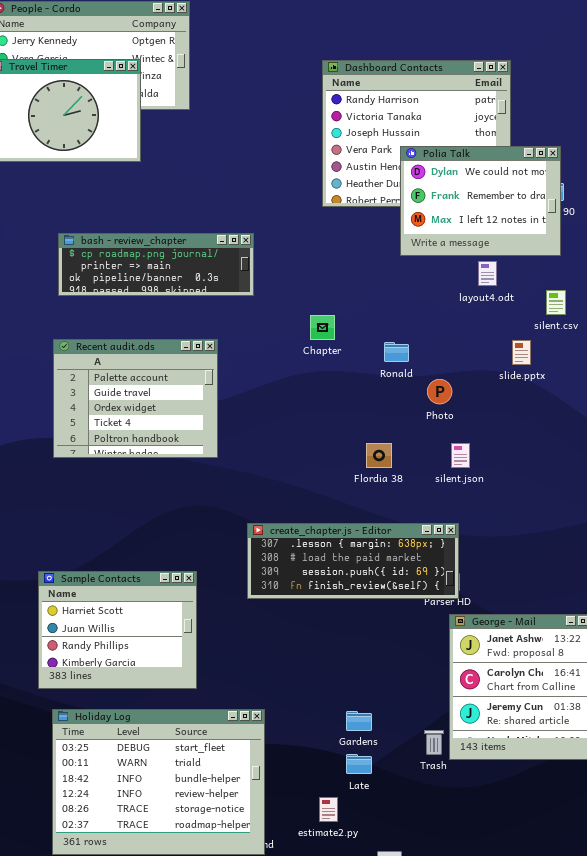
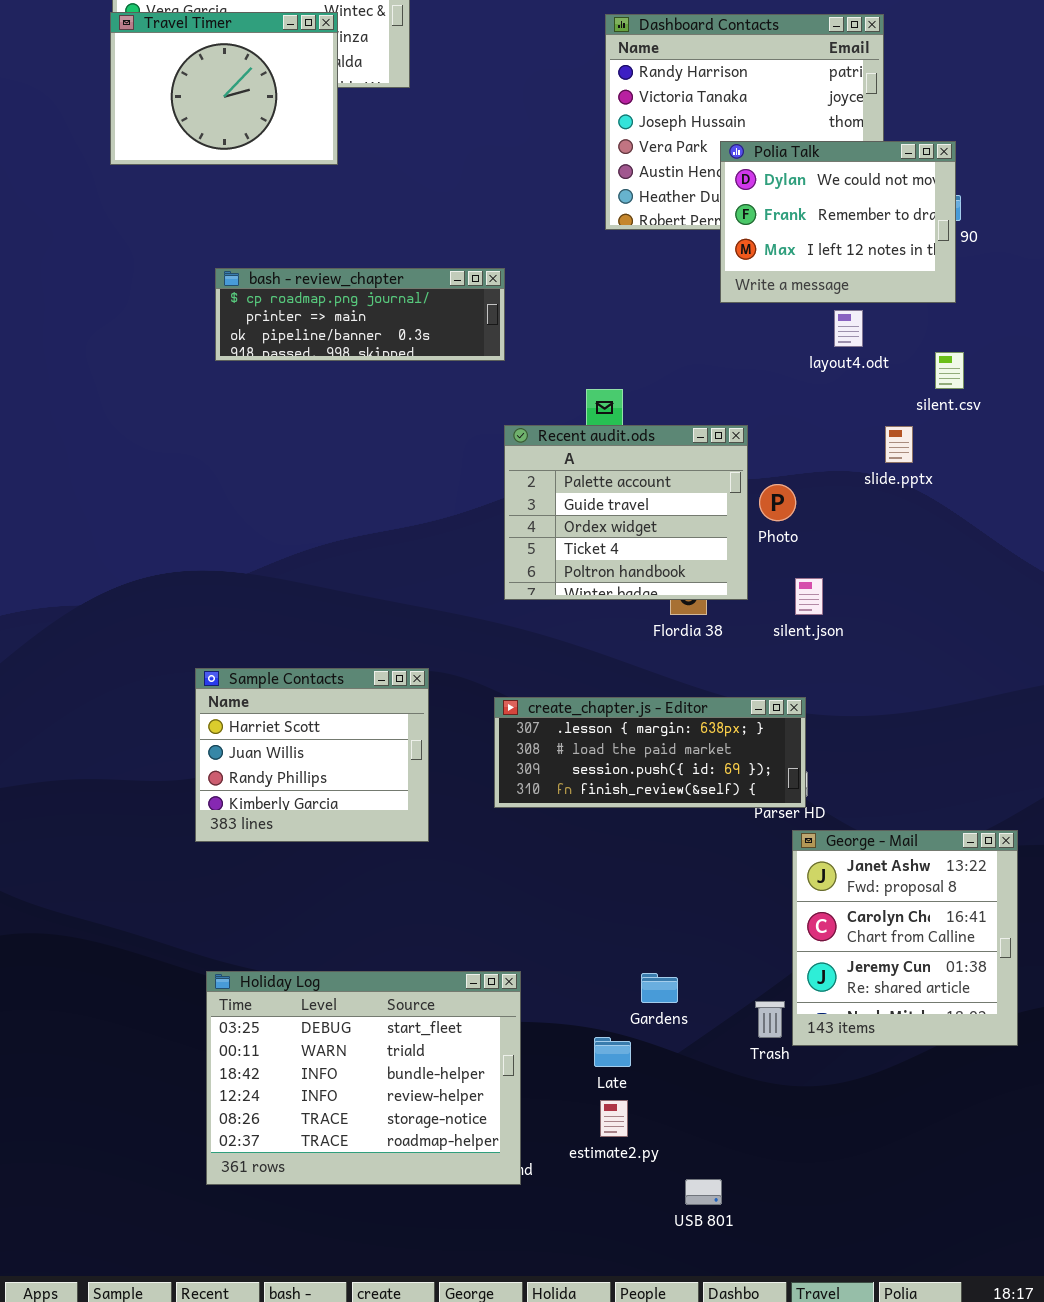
Recent audit.ods: [53,339,218,458] -> [504,425,748,600], moved
Sample Contacts: [38,571,197,689] -> [195,668,429,842], moved
Late: [346,754,372,774] -> [594,1037,631,1067], moved

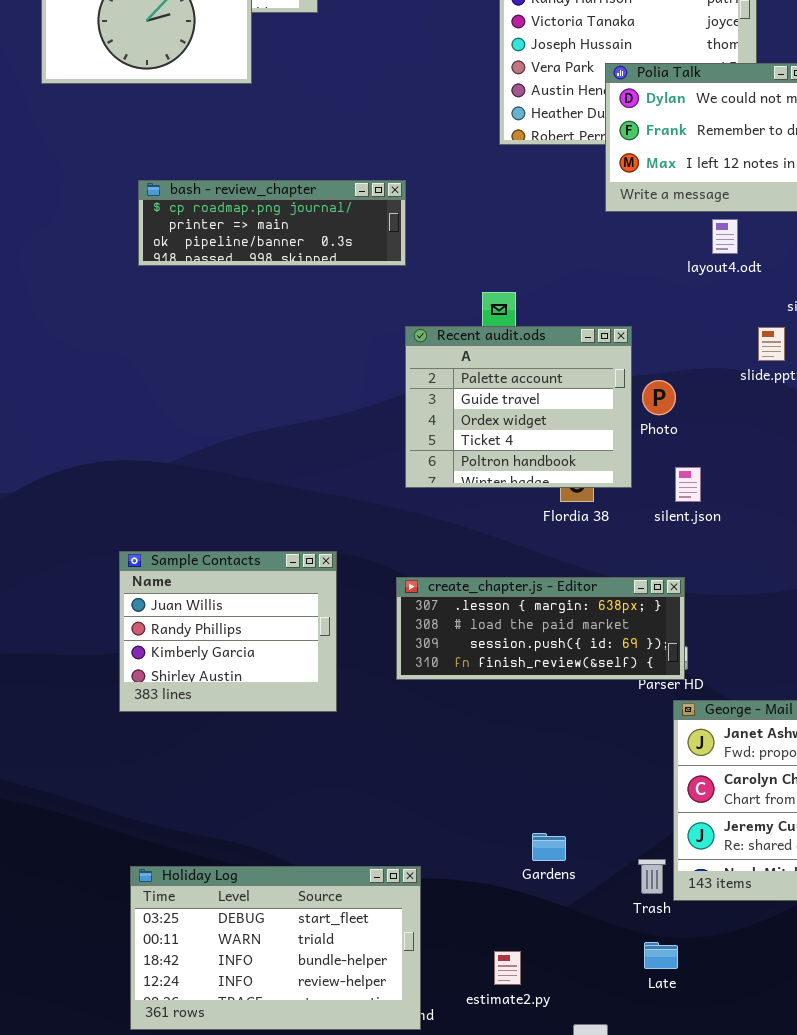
Sample Contacts: [195,668,429,842] -> [119,551,337,712], scrolled down 1 row
Holiday Log: [206,971,521,1185] -> [130,866,421,1030], resized
Late: [594,1037,631,1067] -> [644,942,678,969], moved

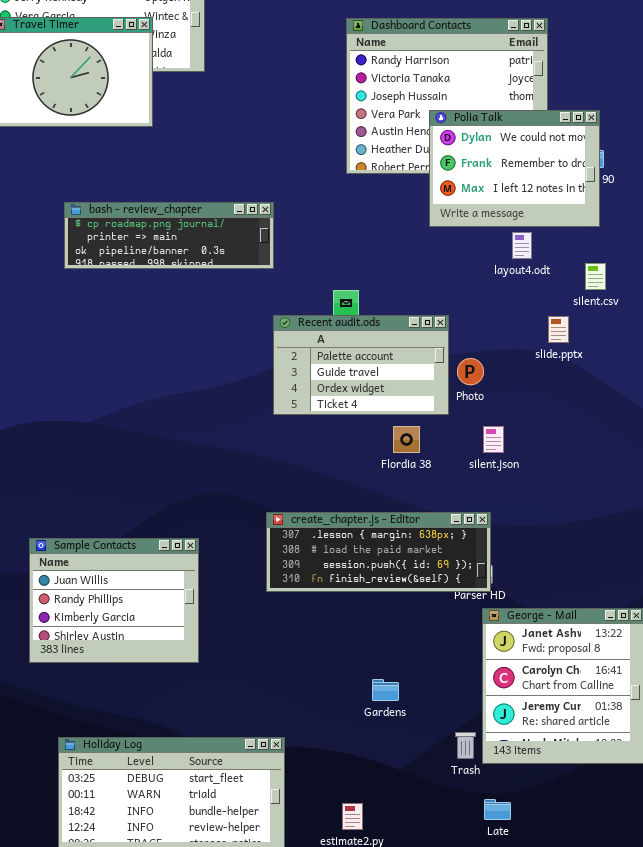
Recent audit.ods: [405,326,632,488] -> [273,315,449,415], resized
Sample Contacts: [119,551,337,712] -> [29,538,199,663], moved
Gardens: [532,833,566,861] -> [372,679,399,701], moved
Late: [644,942,678,969] -> [484,799,511,820], moved

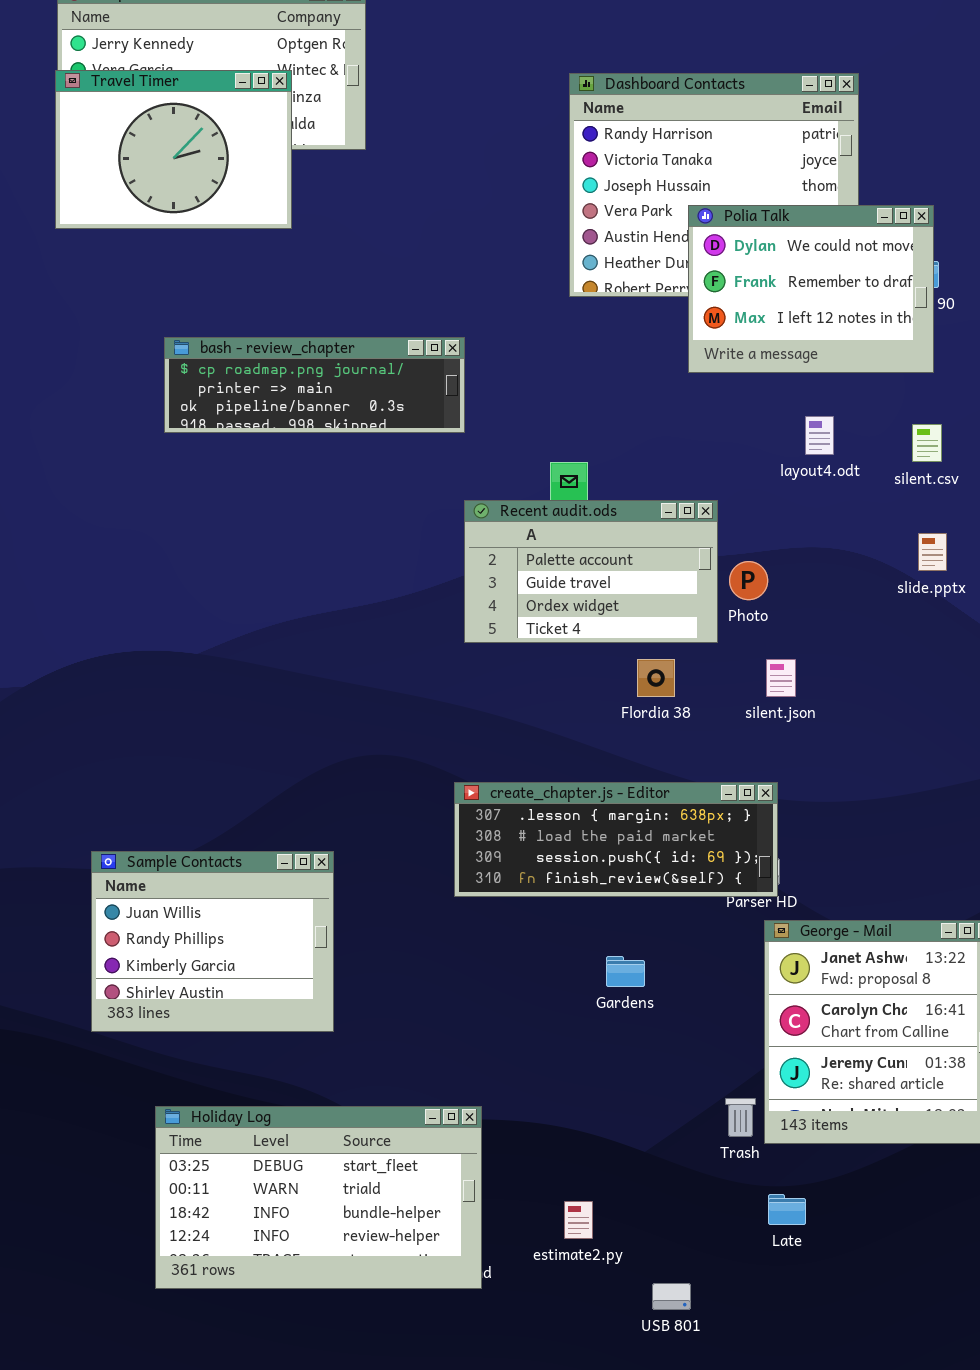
layout4.odt: [512,232,532,259] -> [805,416,834,455], moved
slide.pptx: [548,316,569,343] -> [918,533,947,571], moved
Sample Contacts: [29,538,199,663] -> [91,851,334,1032], moved
Gardens: [372,679,399,701] -> [606,956,645,987], moved

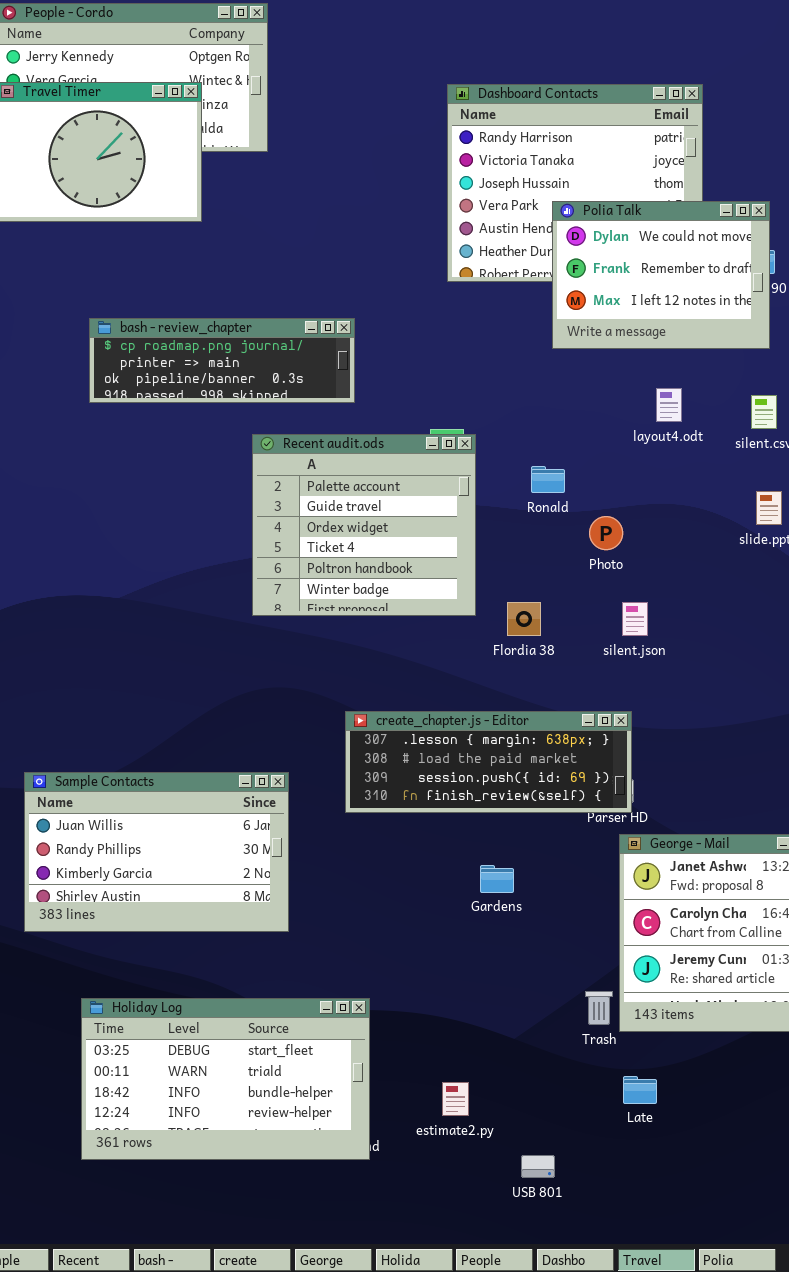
Recent audit.ods: [464,500,718,643] -> [252,434,476,616], moved, resized
Sample Contacts: [91,851,334,1032] -> [24,772,289,932], resized

